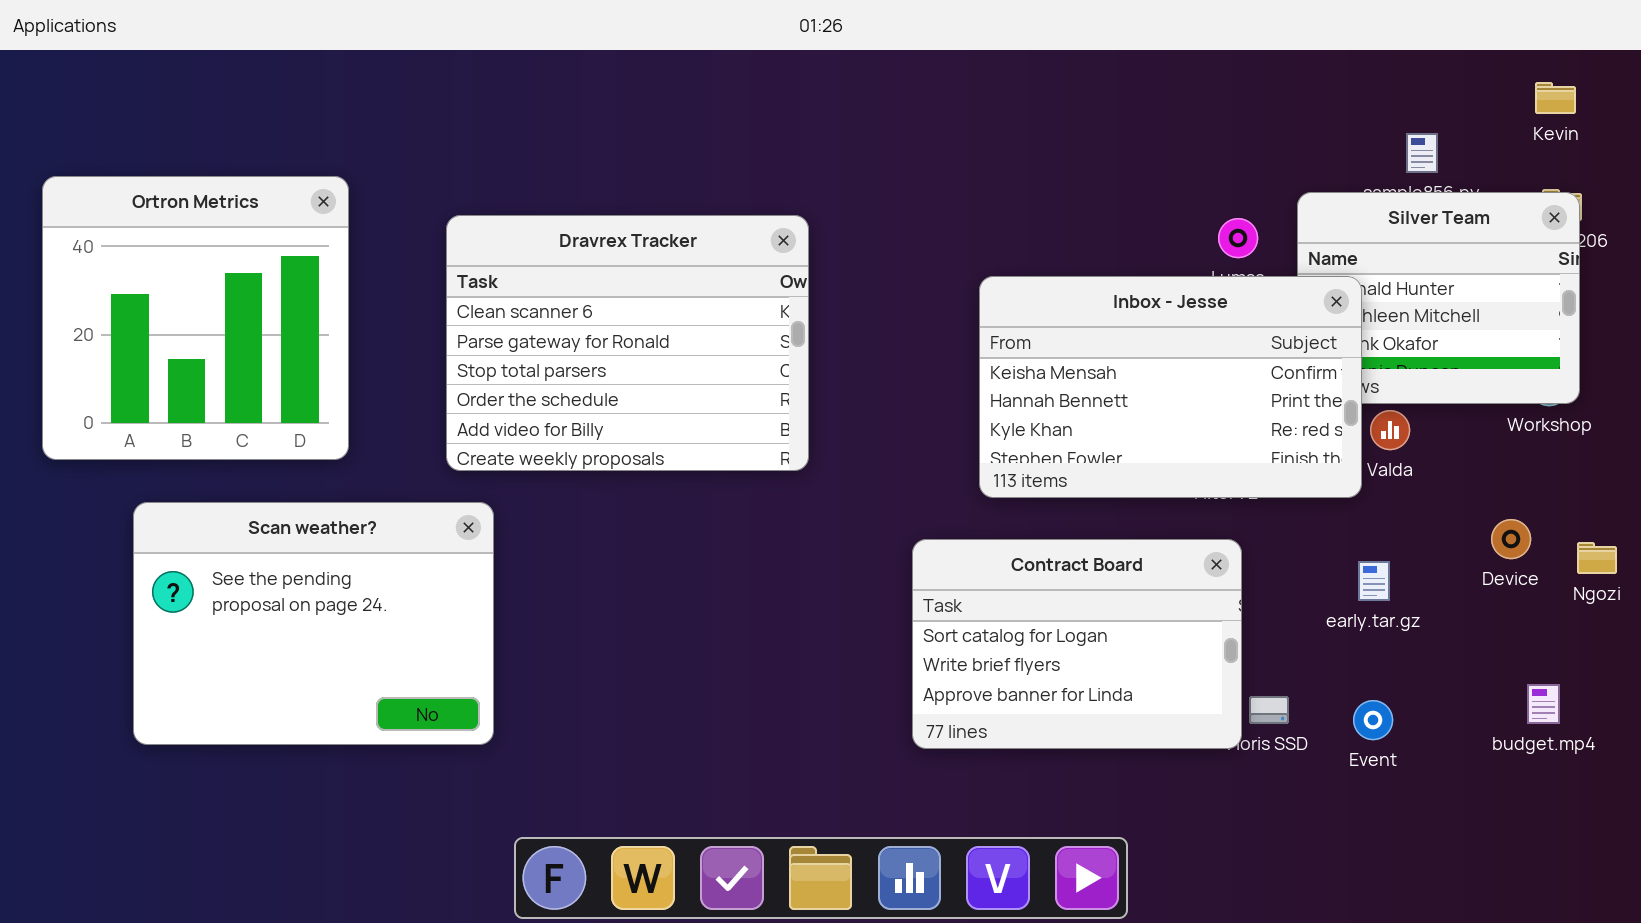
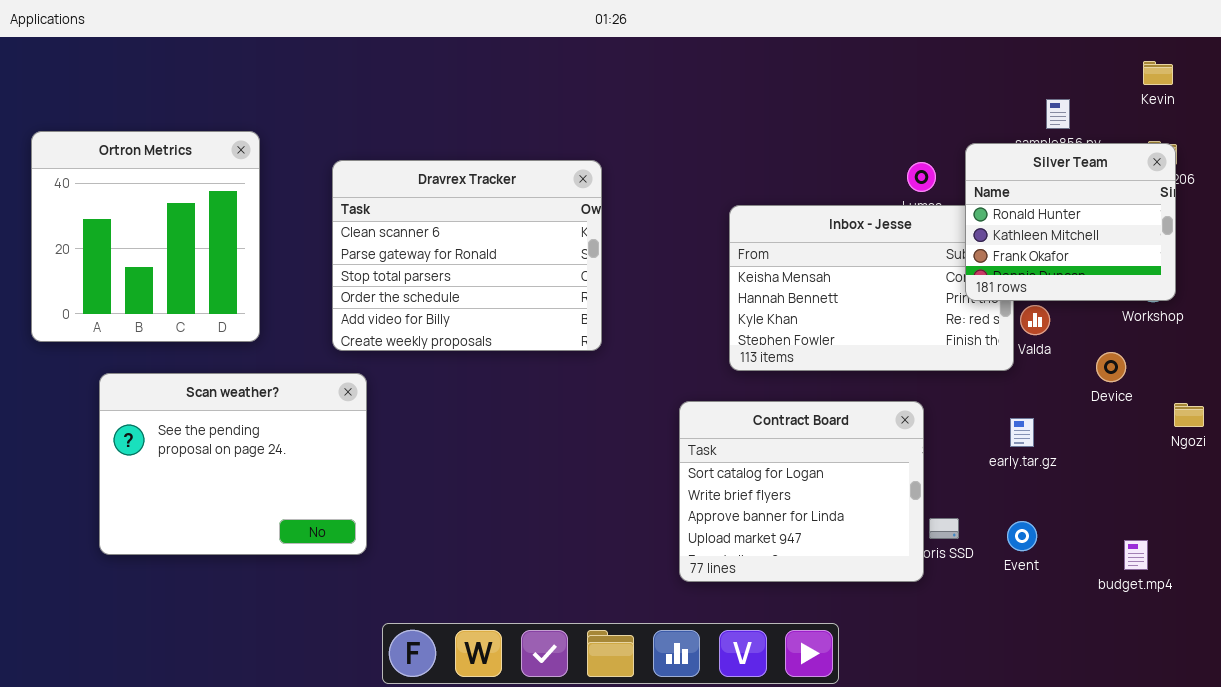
Silver Team: [1297,192,1580,404] -> [965,143,1176,301], raised
Device: [1491,519,1531,559] -> [1096,352,1126,382], moved
Contract Board: [912,539,1242,749] -> [679,401,924,582], resized
budget.mp4: [1527,684,1560,724] -> [1124,540,1148,570], moved

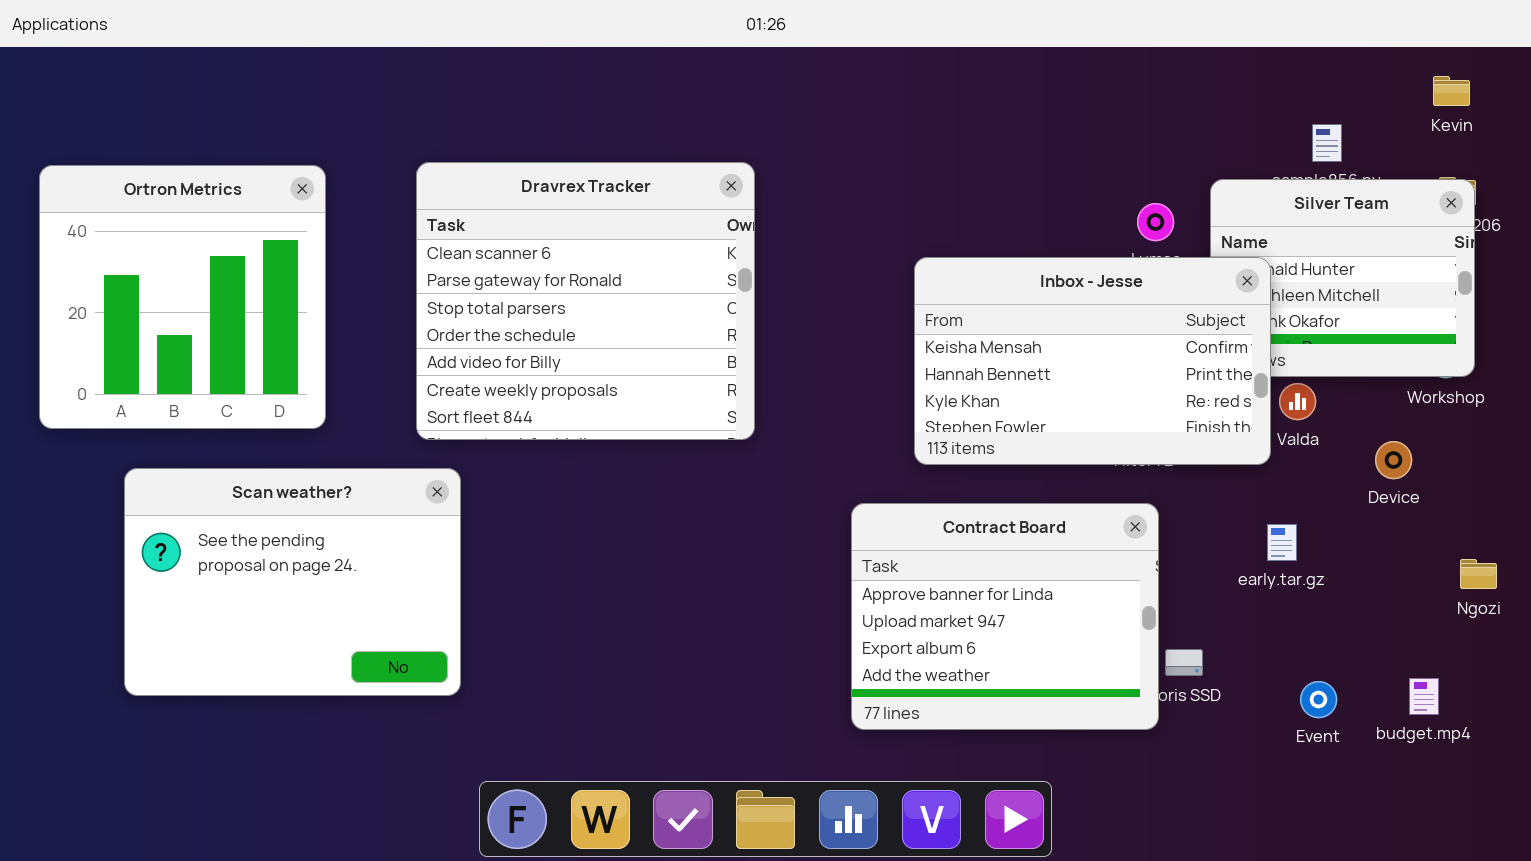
Dravrex Tracker: [332,160,602,351] -> [416,162,755,440], resized
Inbox - Jesse: [729,205,1014,371] -> [914,257,1271,465], raised
Contract Board: [679,401,924,582] -> [851,503,1159,730], scrolled down 2 rows
Ngozi: [1174,403,1204,427] -> [1460,559,1497,589], moved
Event: [1007,521,1037,551] -> [1300,681,1337,718], moved

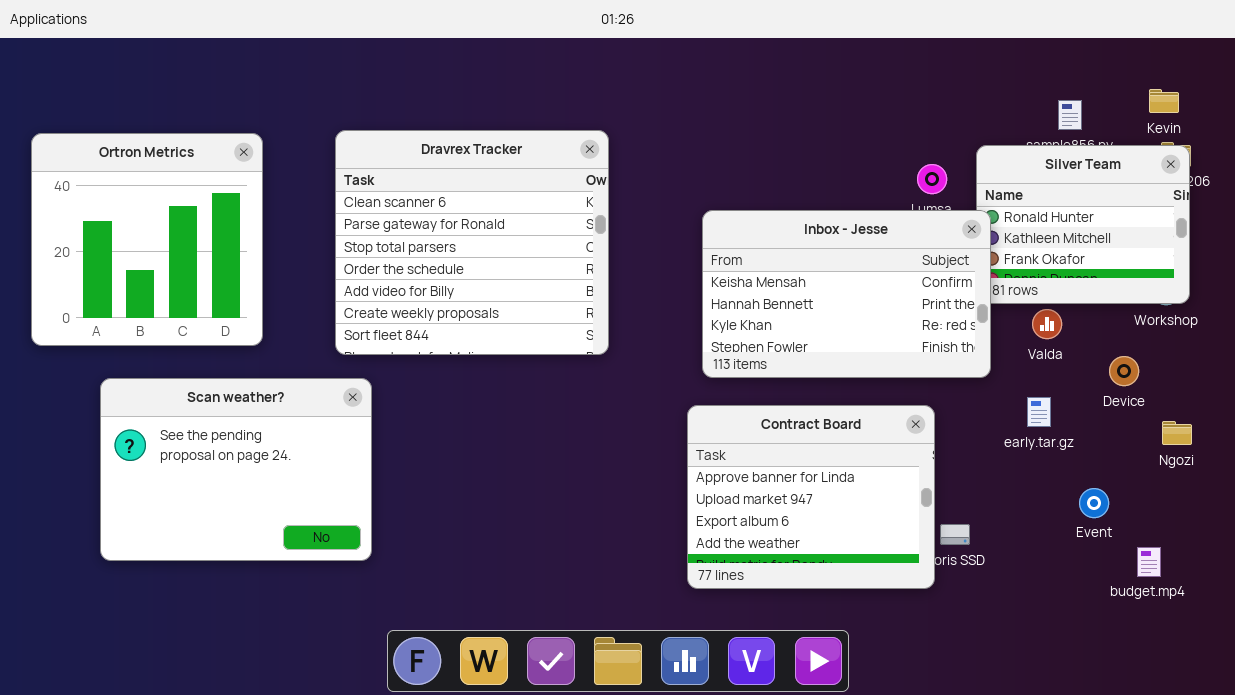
Kevin: [1433,76,1470,106] -> [1149,89,1179,113], moved
Inbox - Jesse: [914,257,1271,465] -> [702,210,991,378], moved
early.tar.gz: [1267,524,1297,561] -> [1027,397,1051,427], moved
Ngozi: [1460,559,1497,589] -> [1162,421,1192,445], moved
Event: [1300,681,1337,718] -> [1079,488,1109,518], moved

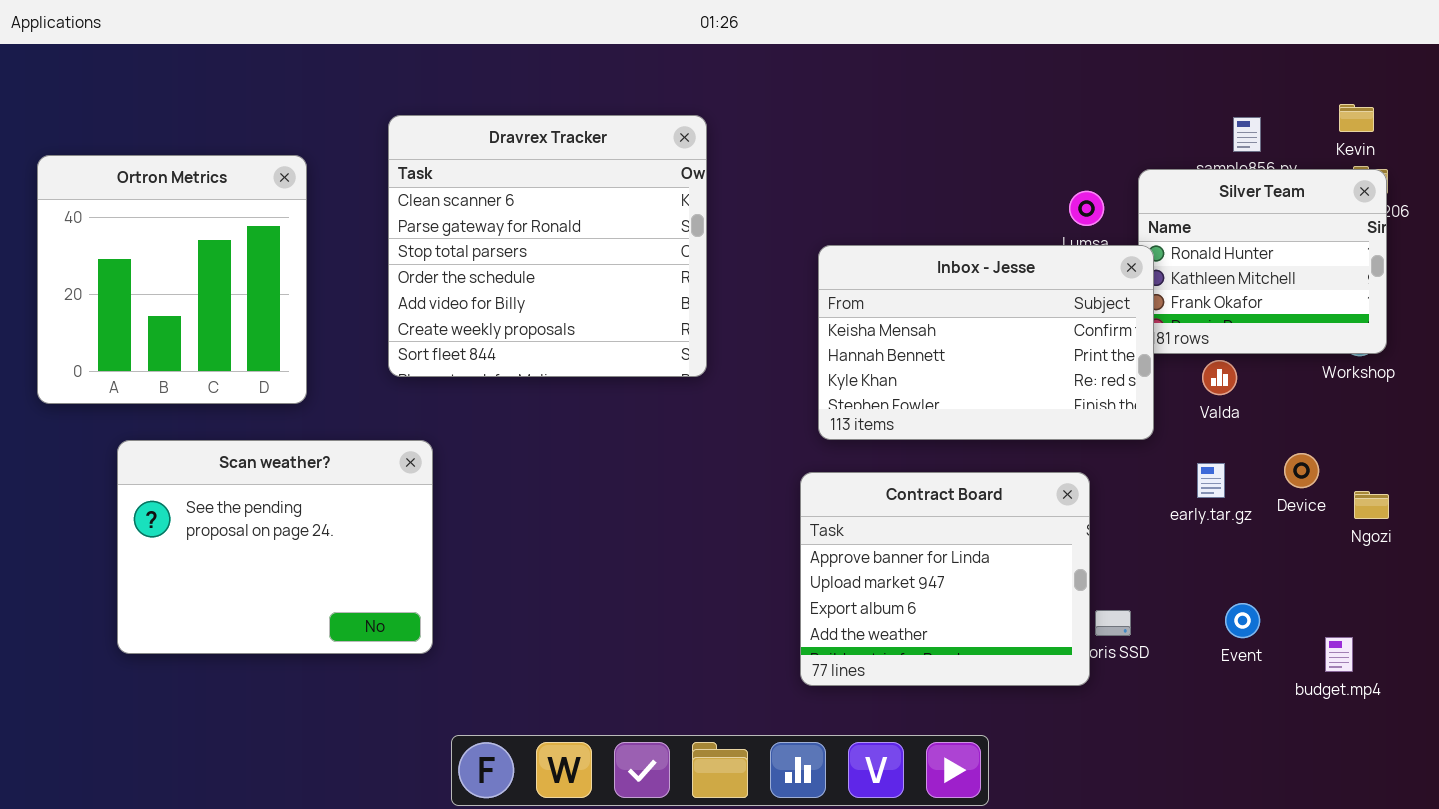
Dravrex Tracker: [335,130,609,355] -> [388,115,707,377], moved
Device: [1109,356,1139,386] -> [1284,453,1319,488], moved
Event: [1079,488,1109,518] -> [1225,603,1260,638], moved

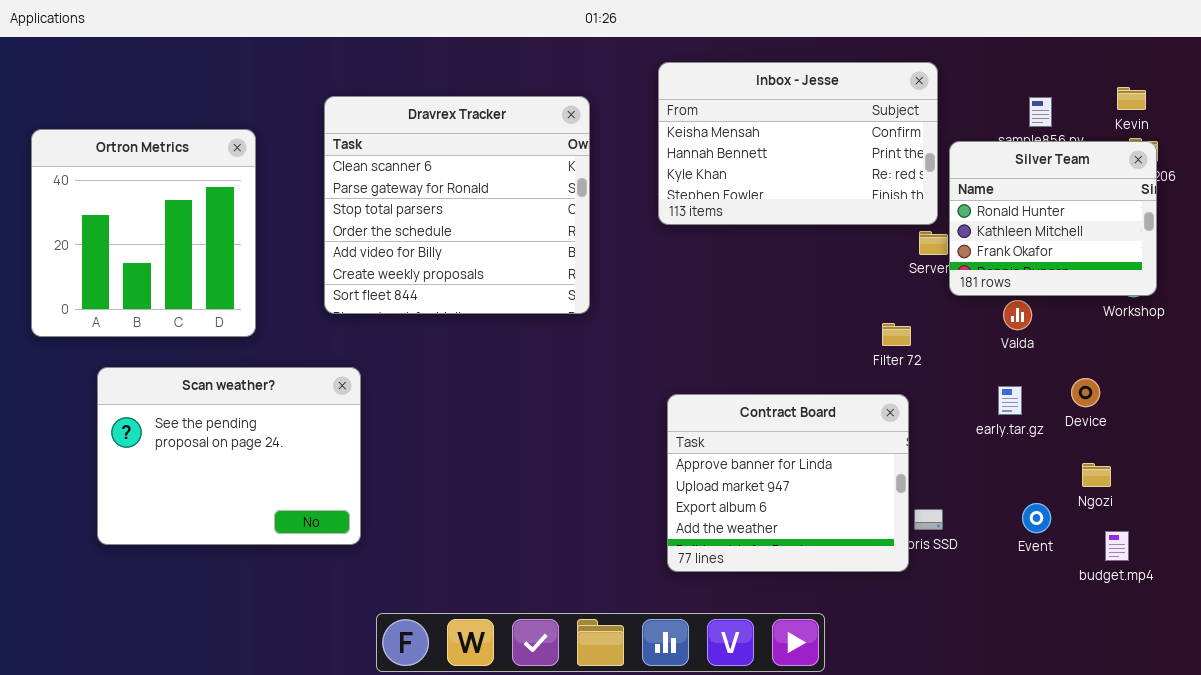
Inbox - Jesse: [818,245,1154,440] -> [658,62,938,225], moved
Ngozi: [1354,491,1389,519] -> [1082,463,1111,487], moved

